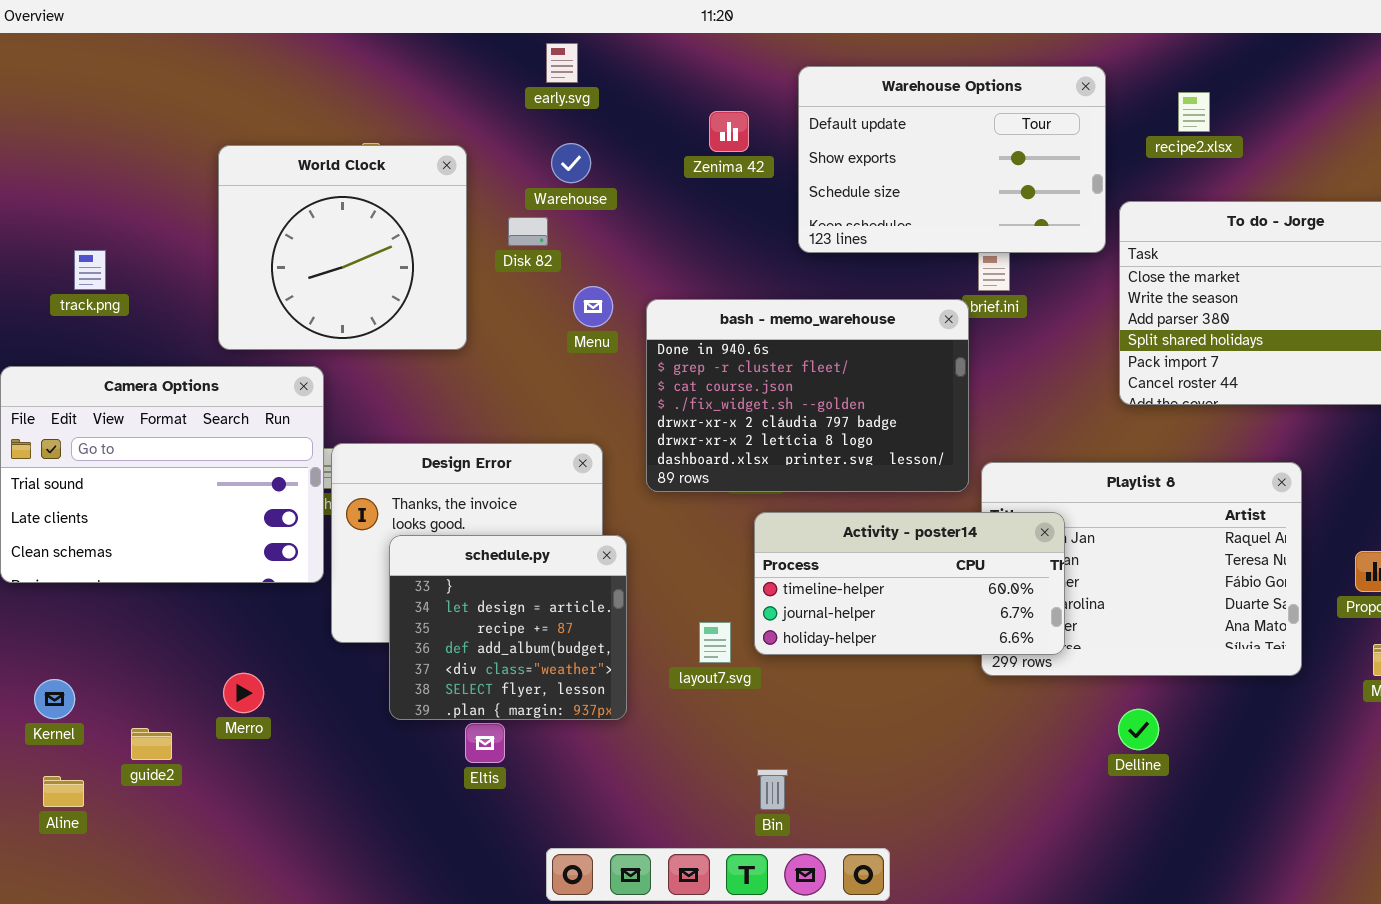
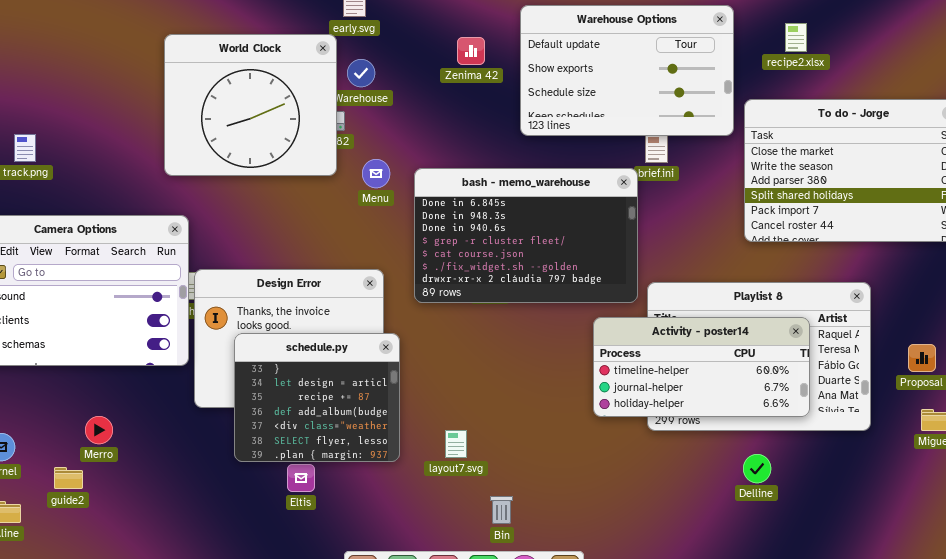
World Clock: [218,145,467,350] -> [164,34,337,176], moved
bash - memo_warehouse: [646,299,969,492] -> [414,168,638,303], scrolled up 2 rows
Activity - poster14: [754,512,1065,655] -> [593,317,810,417], moved
layout7.svg: [699,622,731,663] -> [445,430,467,458], moved
Merro: [223,673,264,713] -> [85,416,113,444], moved

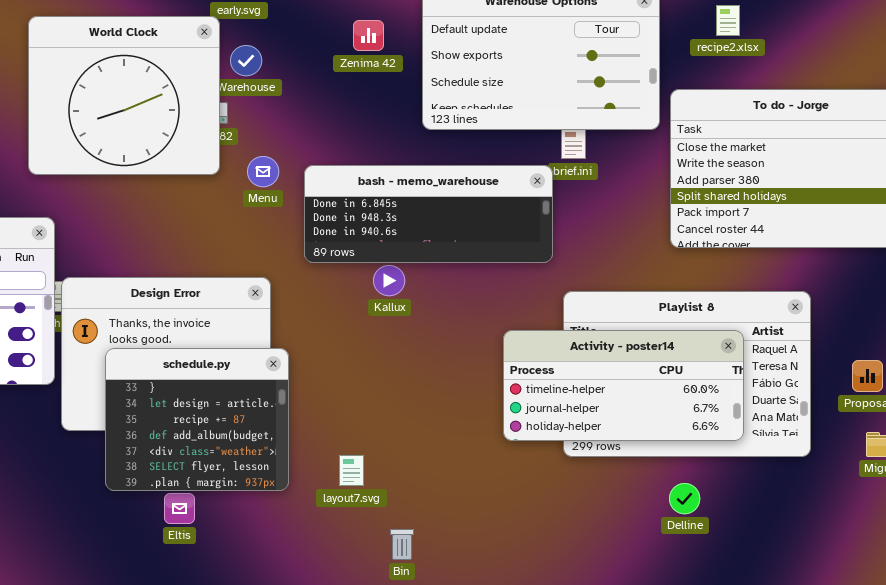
bash - memo_warehouse: [414,168,638,303] -> [304,165,553,263], resized

